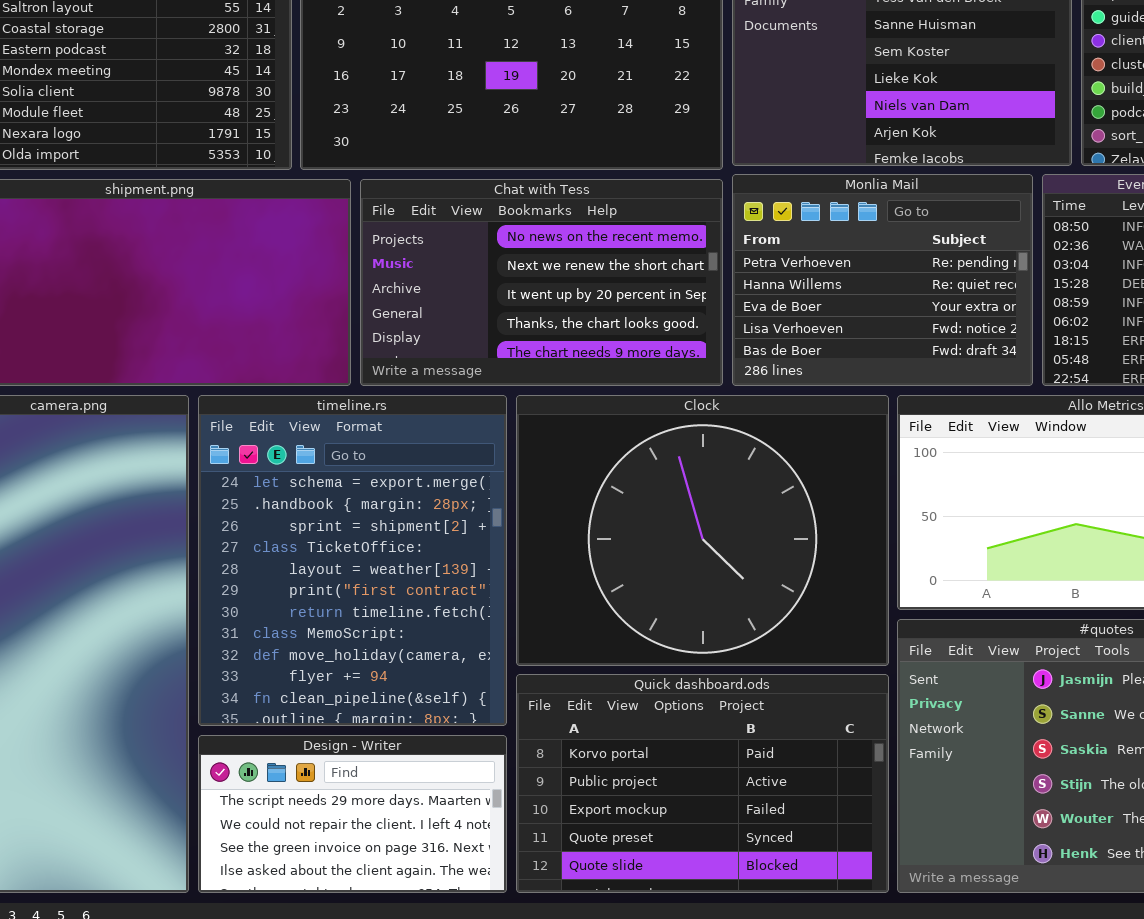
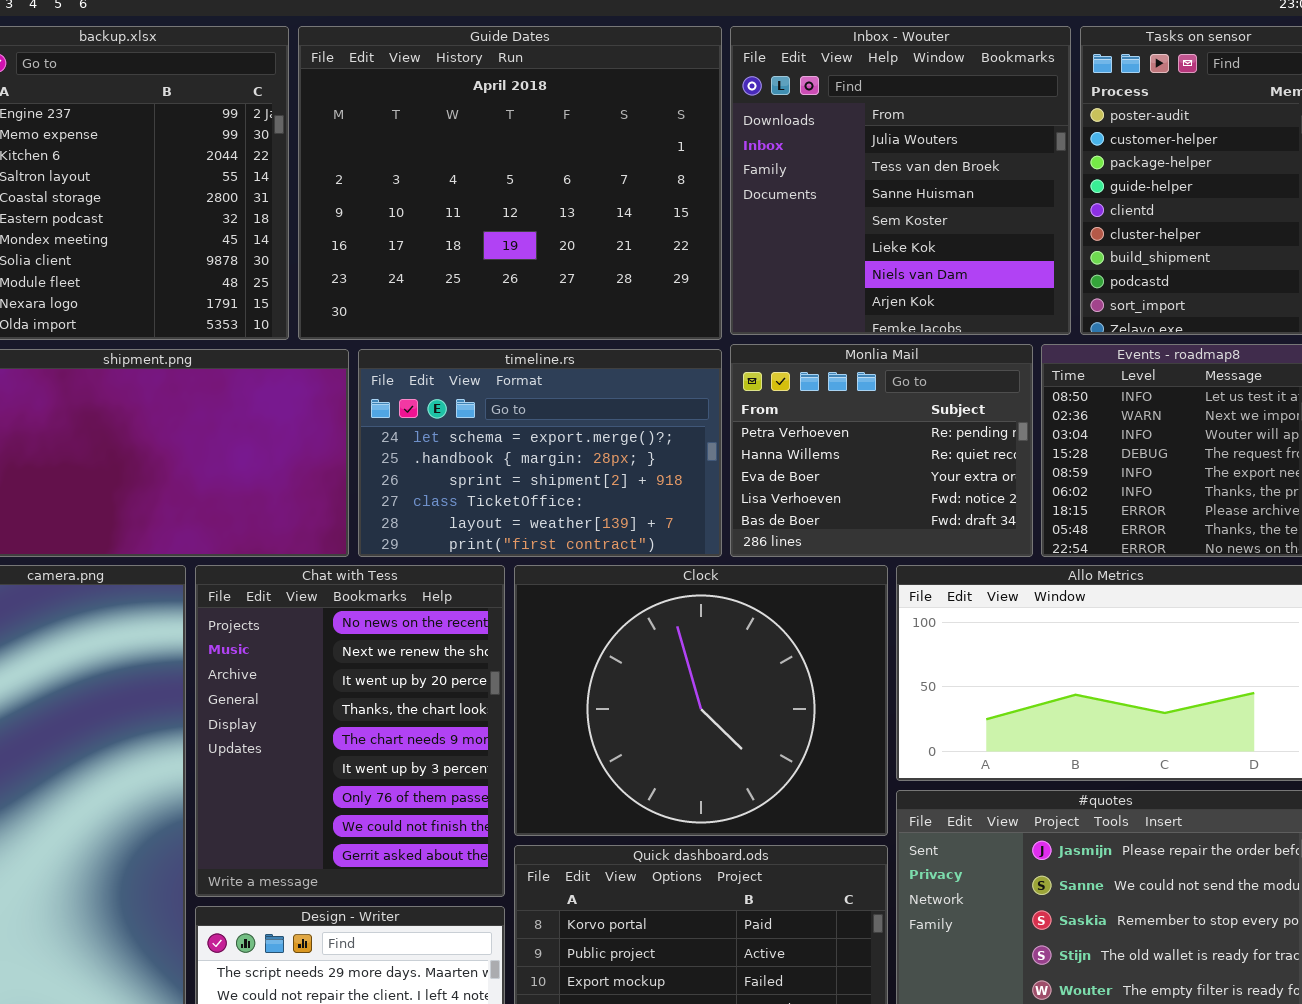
Chat with Tess: [360,179,723,386] -> [195,565,505,897], moved, resized
timeline.rs: [198,395,507,726] -> [358,349,722,557], moved, resized

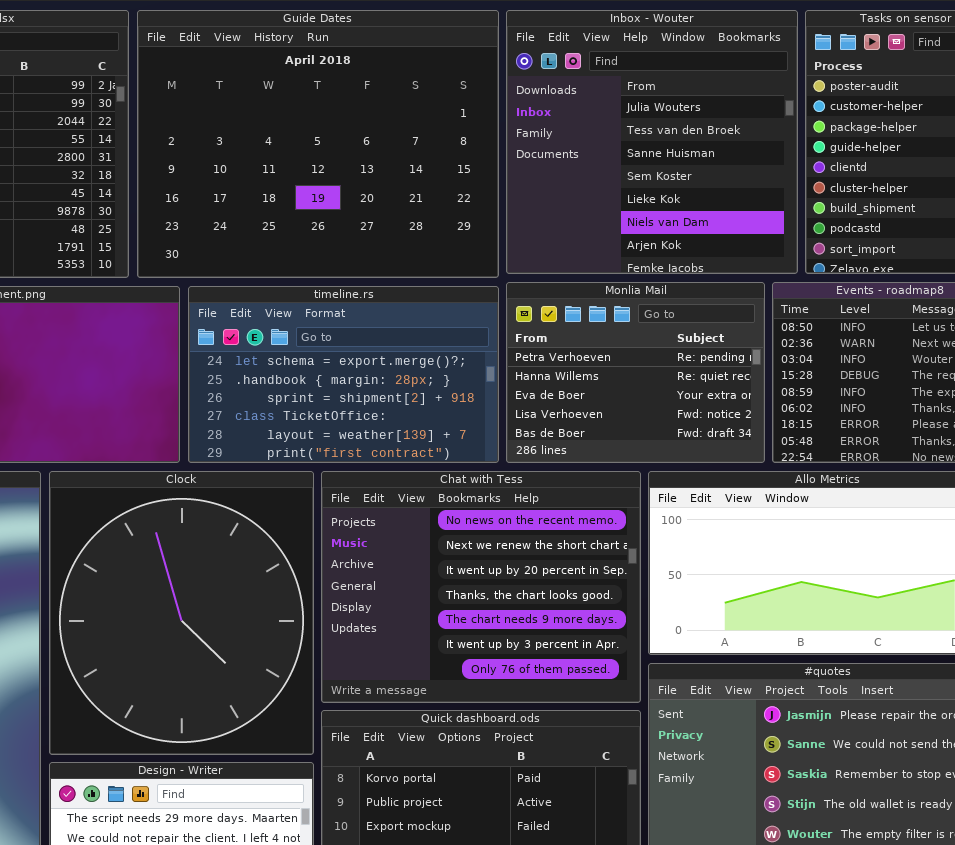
Chat with Tess: [195,565,505,897] -> [321,471,641,703], moved, resized
Clock: [514,565,888,836] -> [49,471,314,755], moved, resized

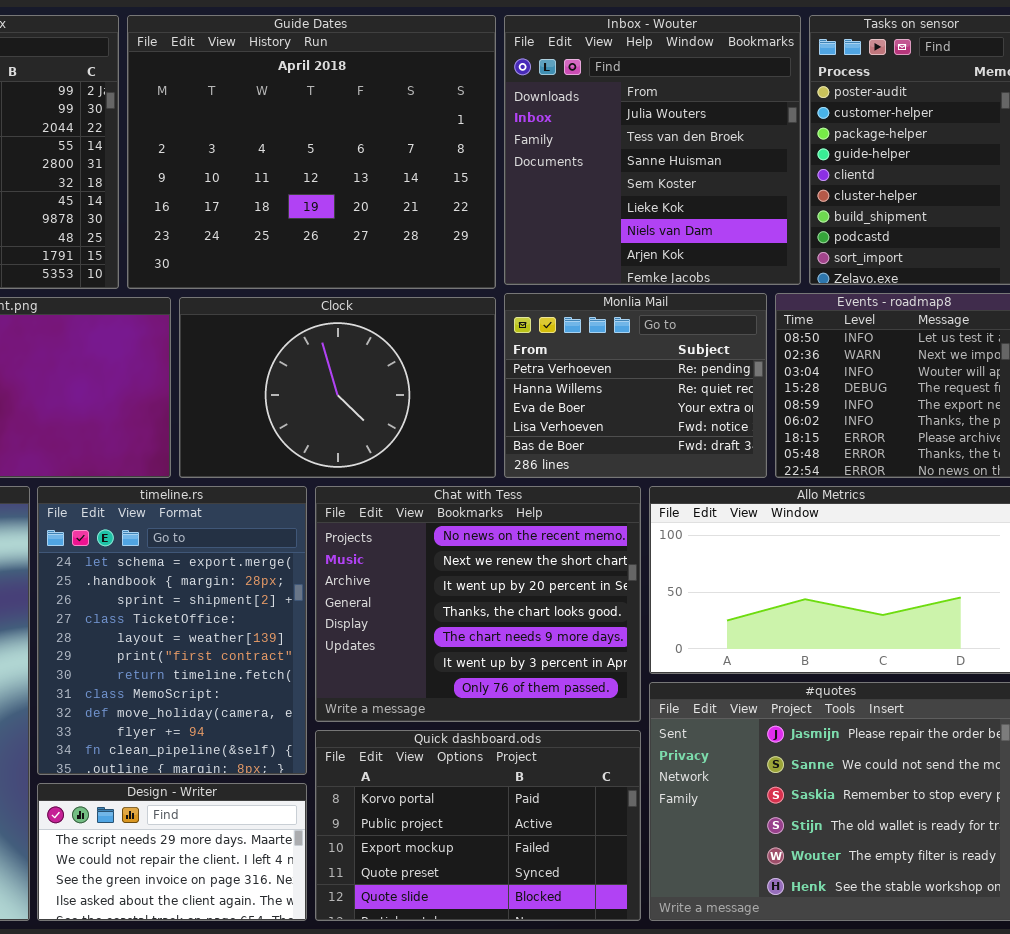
timeline.rs: [188,286,499,463] -> [37,486,307,775], moved, resized
Clock: [49,471,314,755] -> [179,297,496,478], moved, resized

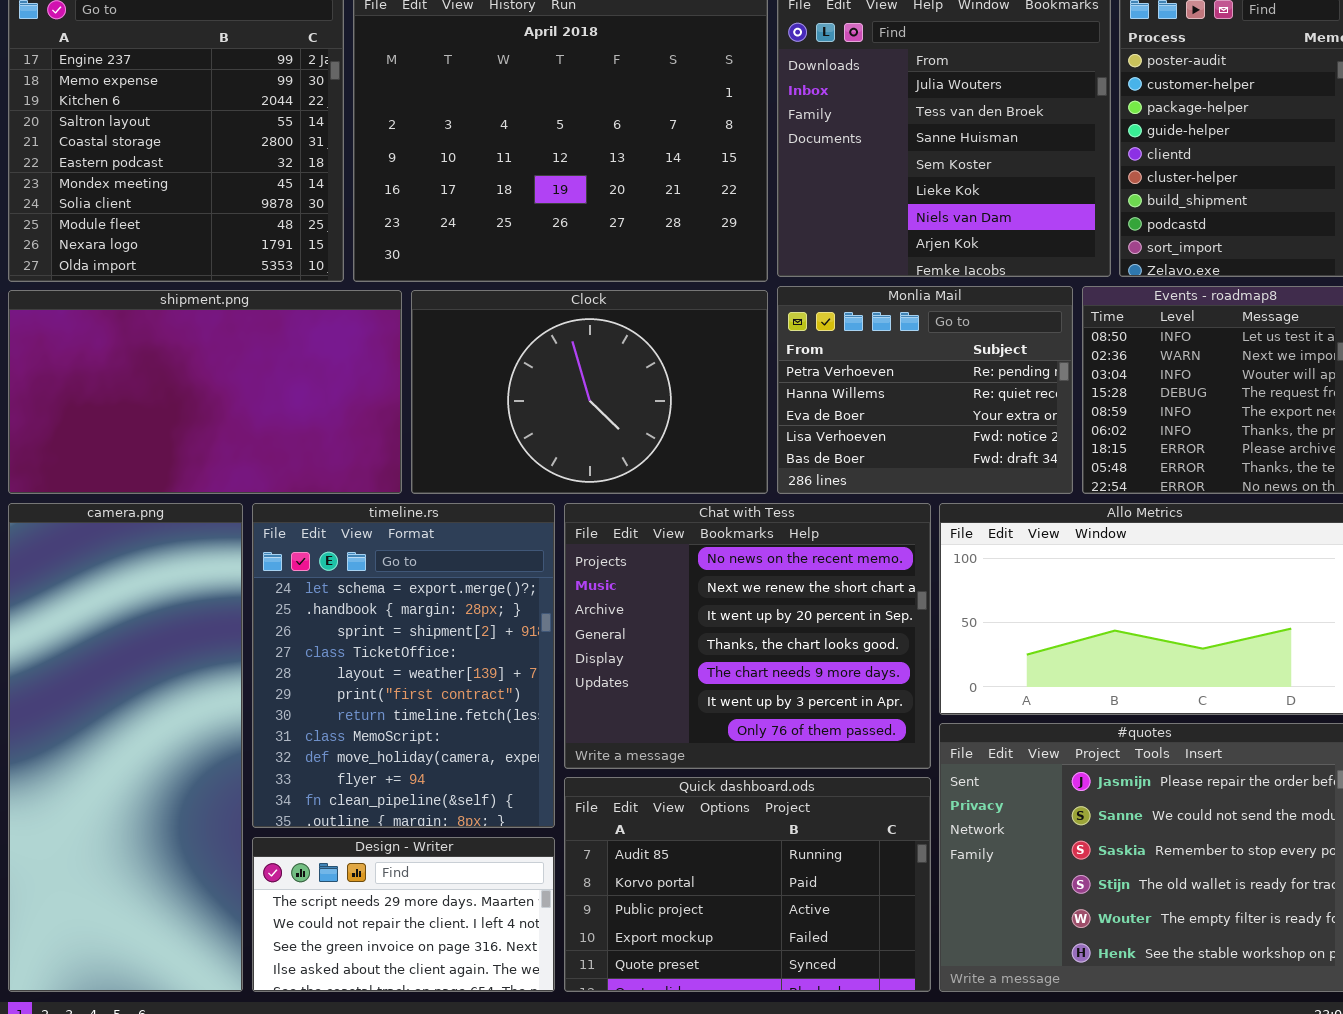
Quick dashboard.ods: [315,730,641,921] -> [564,777,931,992], scrolled up 1 row

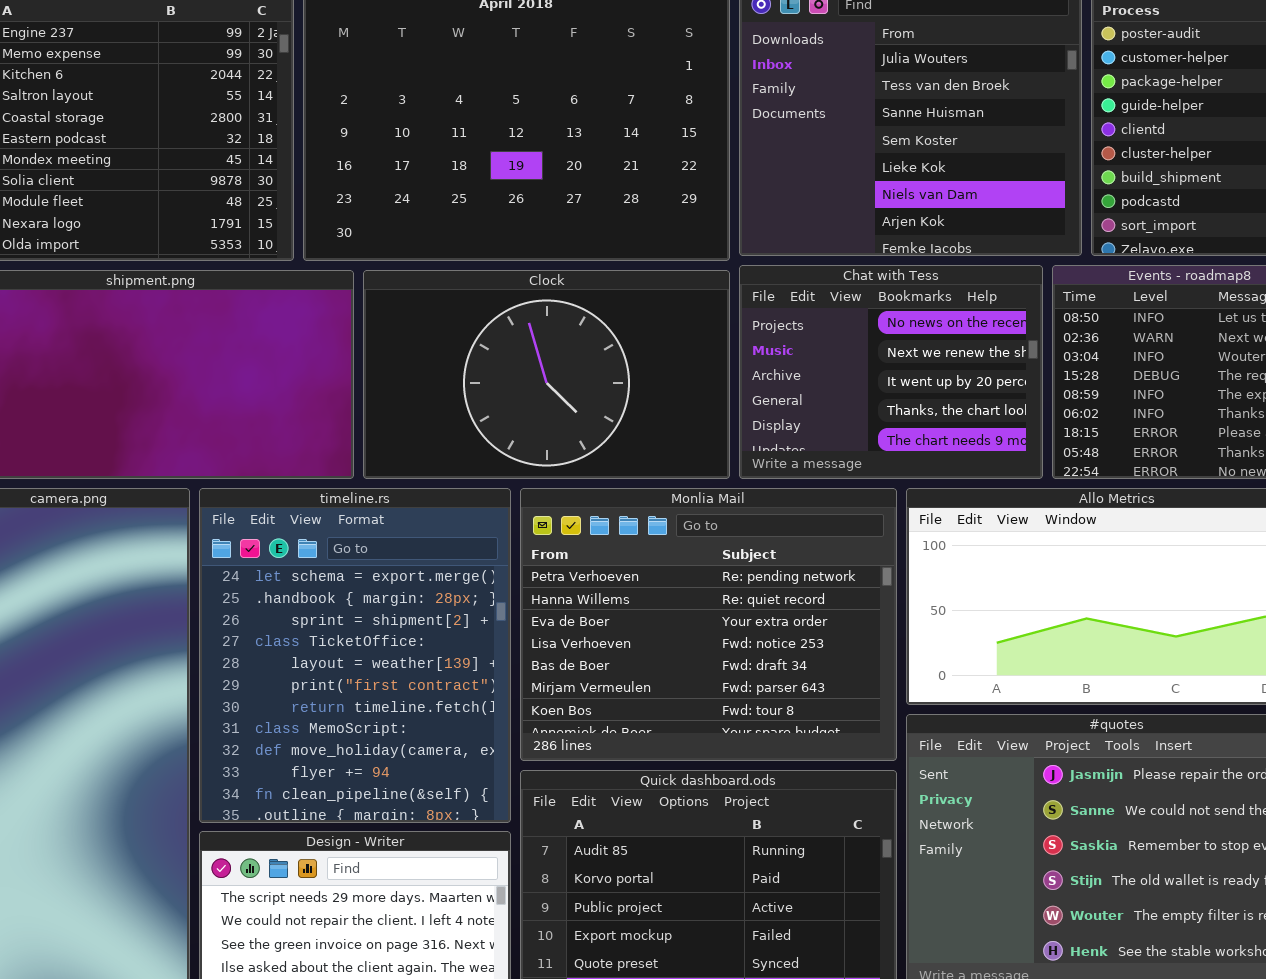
Monlia Mail: [777,286,1073,494] -> [520,488,897,761], moved, resized
Chat with Tess: [564,503,931,769] -> [739,265,1043,479], moved, resized

